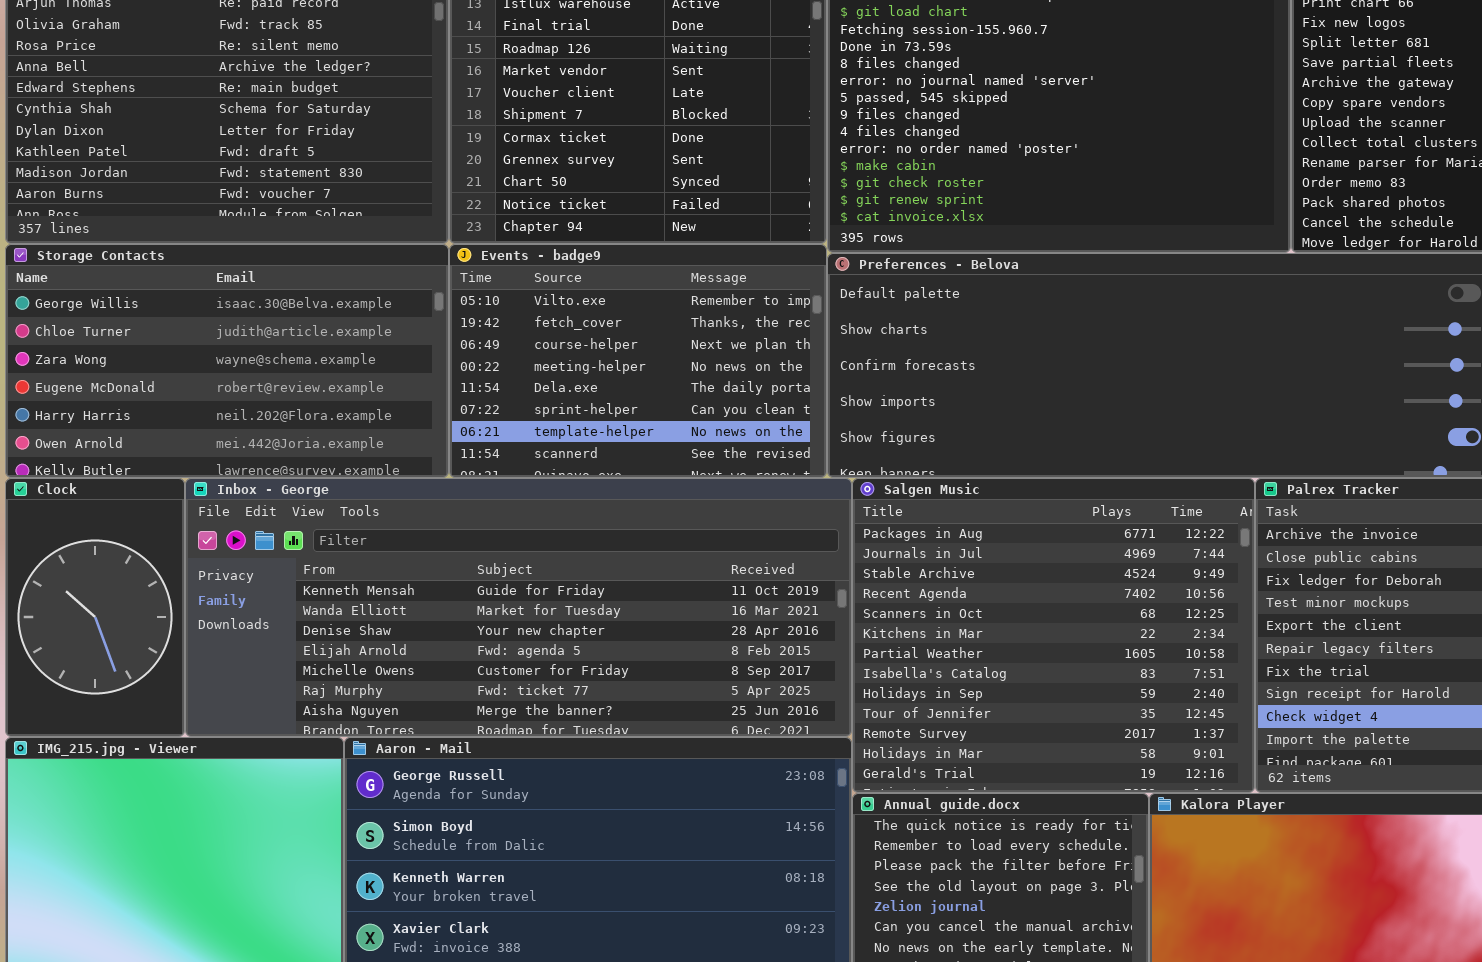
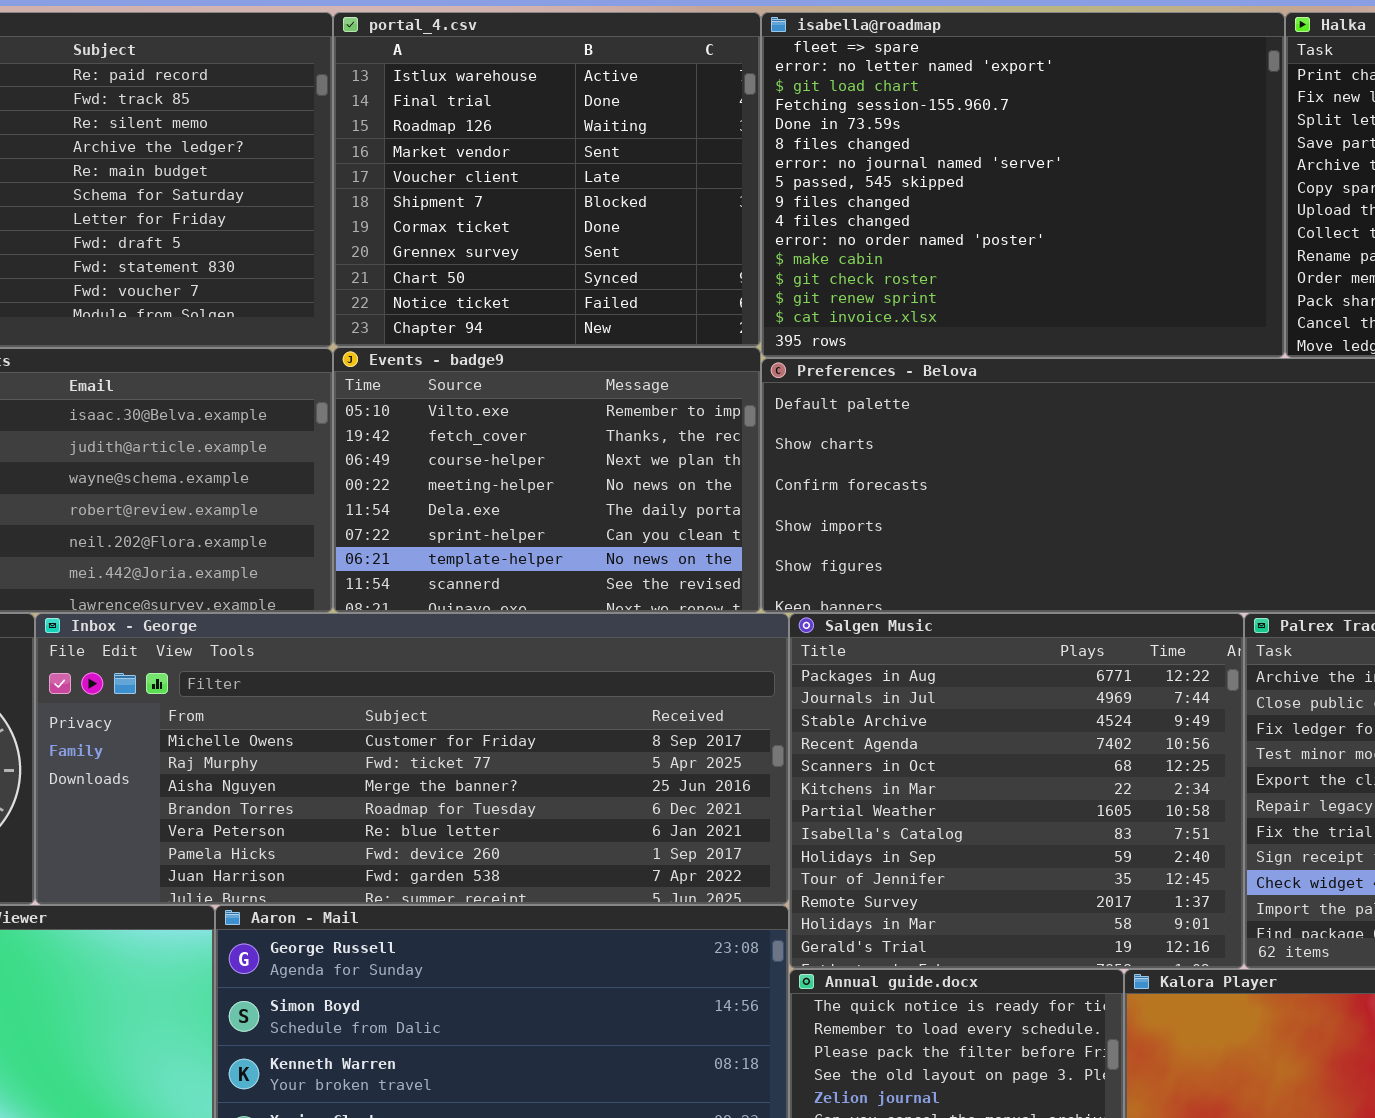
Inbox - George: [185,478,852,737] -> [35,613,789,905], scrolled down 4 rows

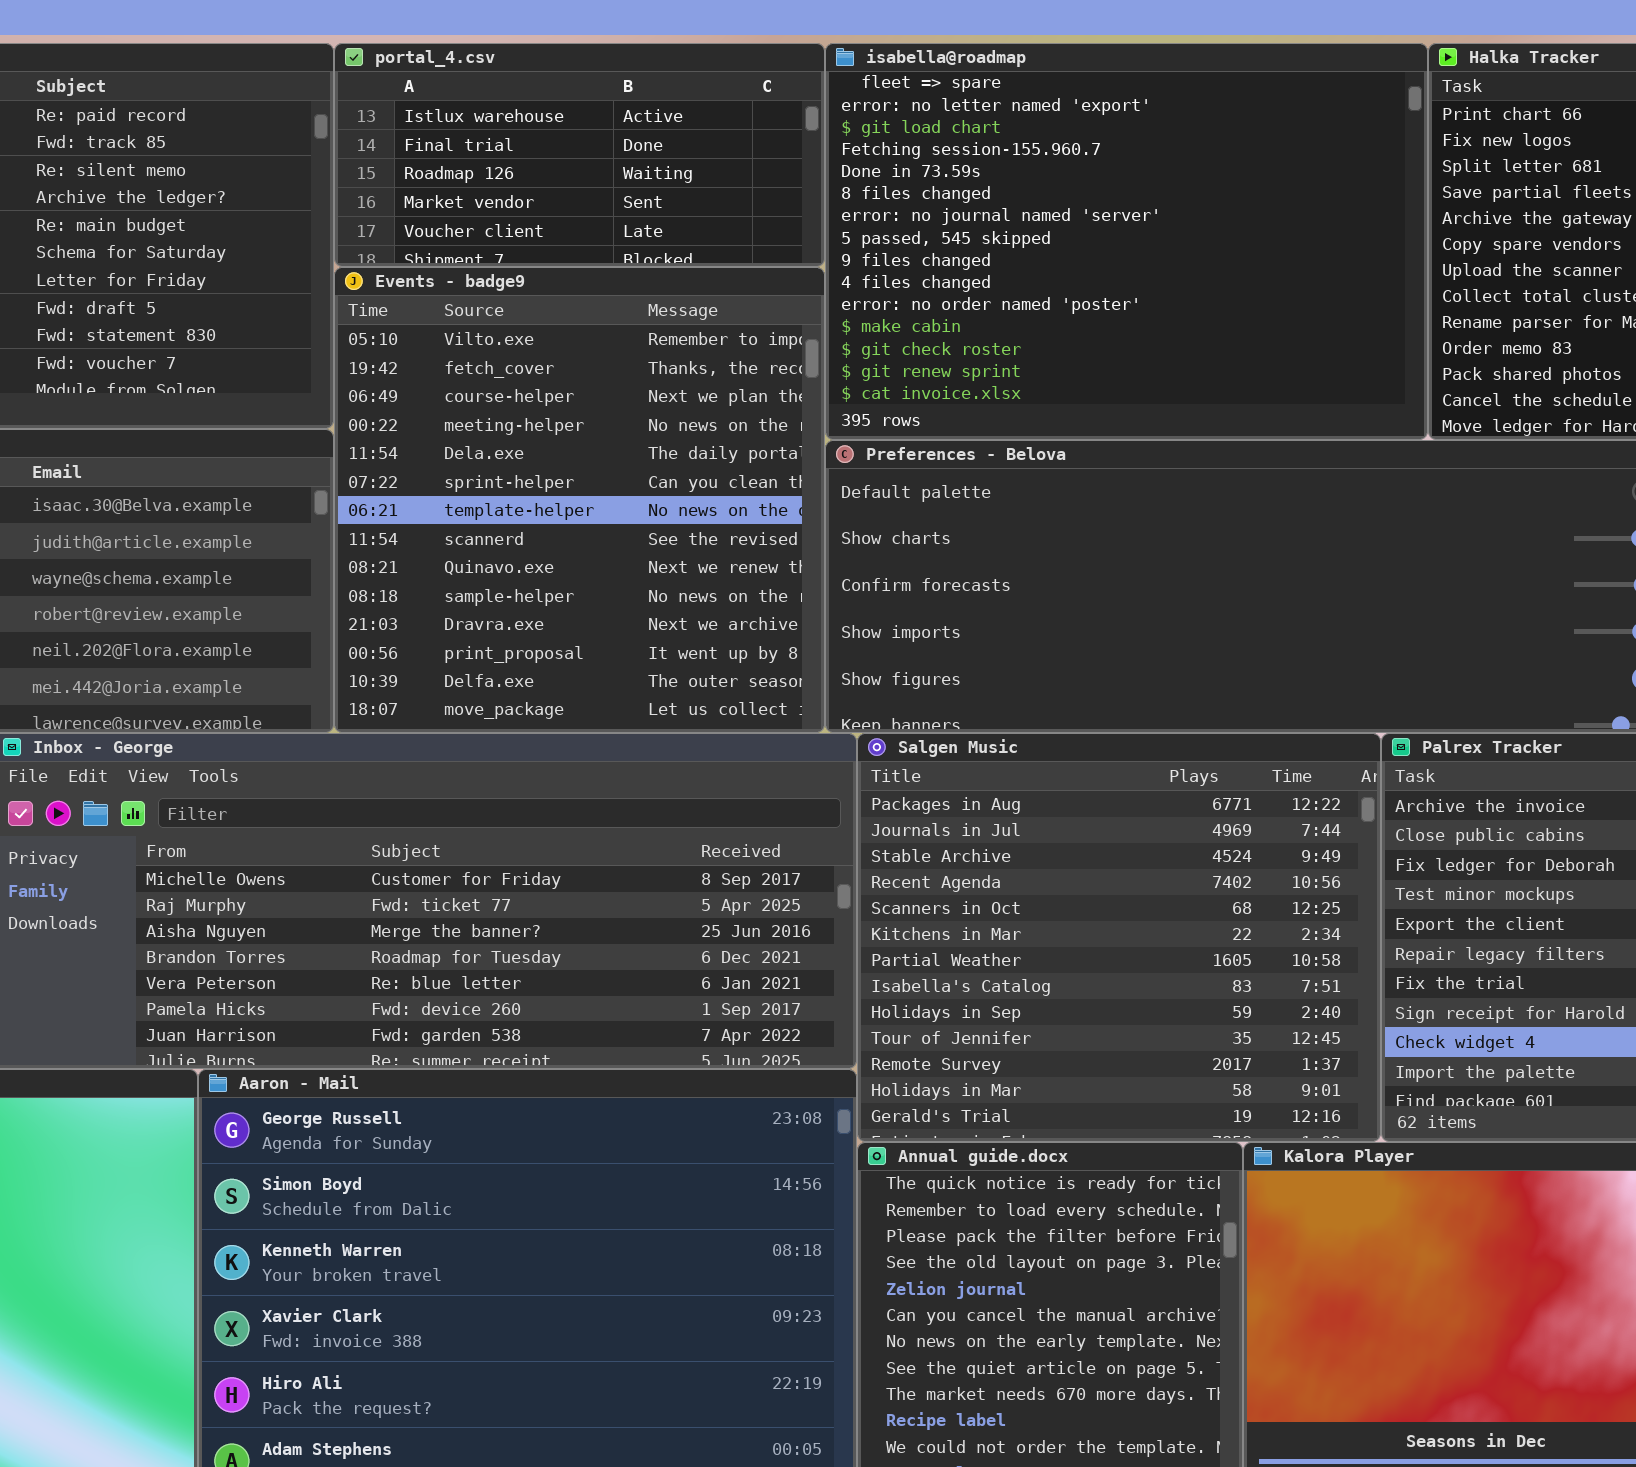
portal_4.csv: [333,12,761,347] -> [334,43,825,267], resized
Events - badge9: [333,347,761,613] -> [334,267,825,733], resized

